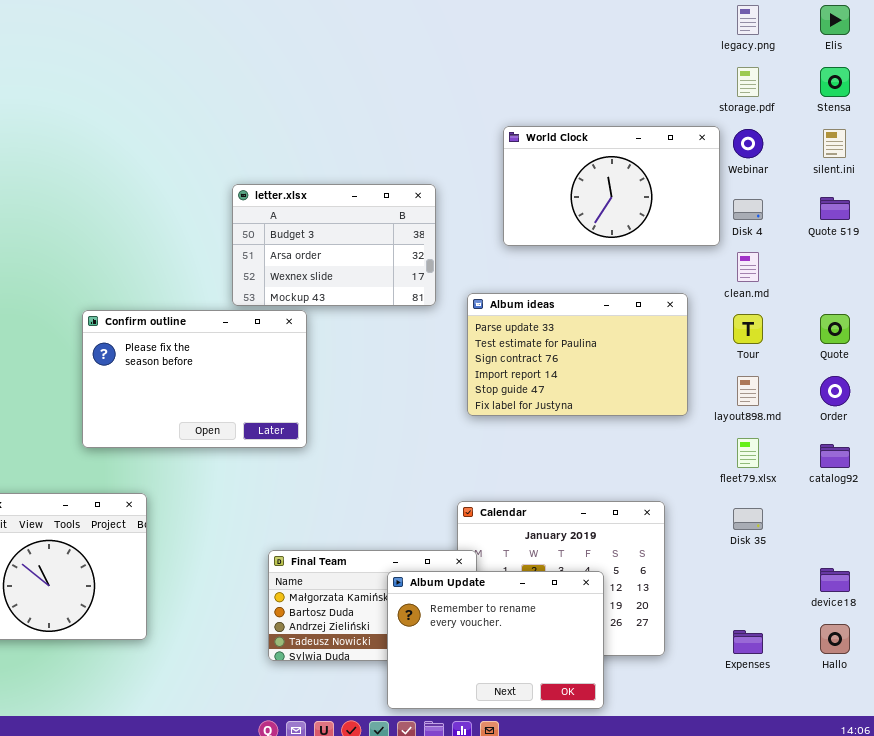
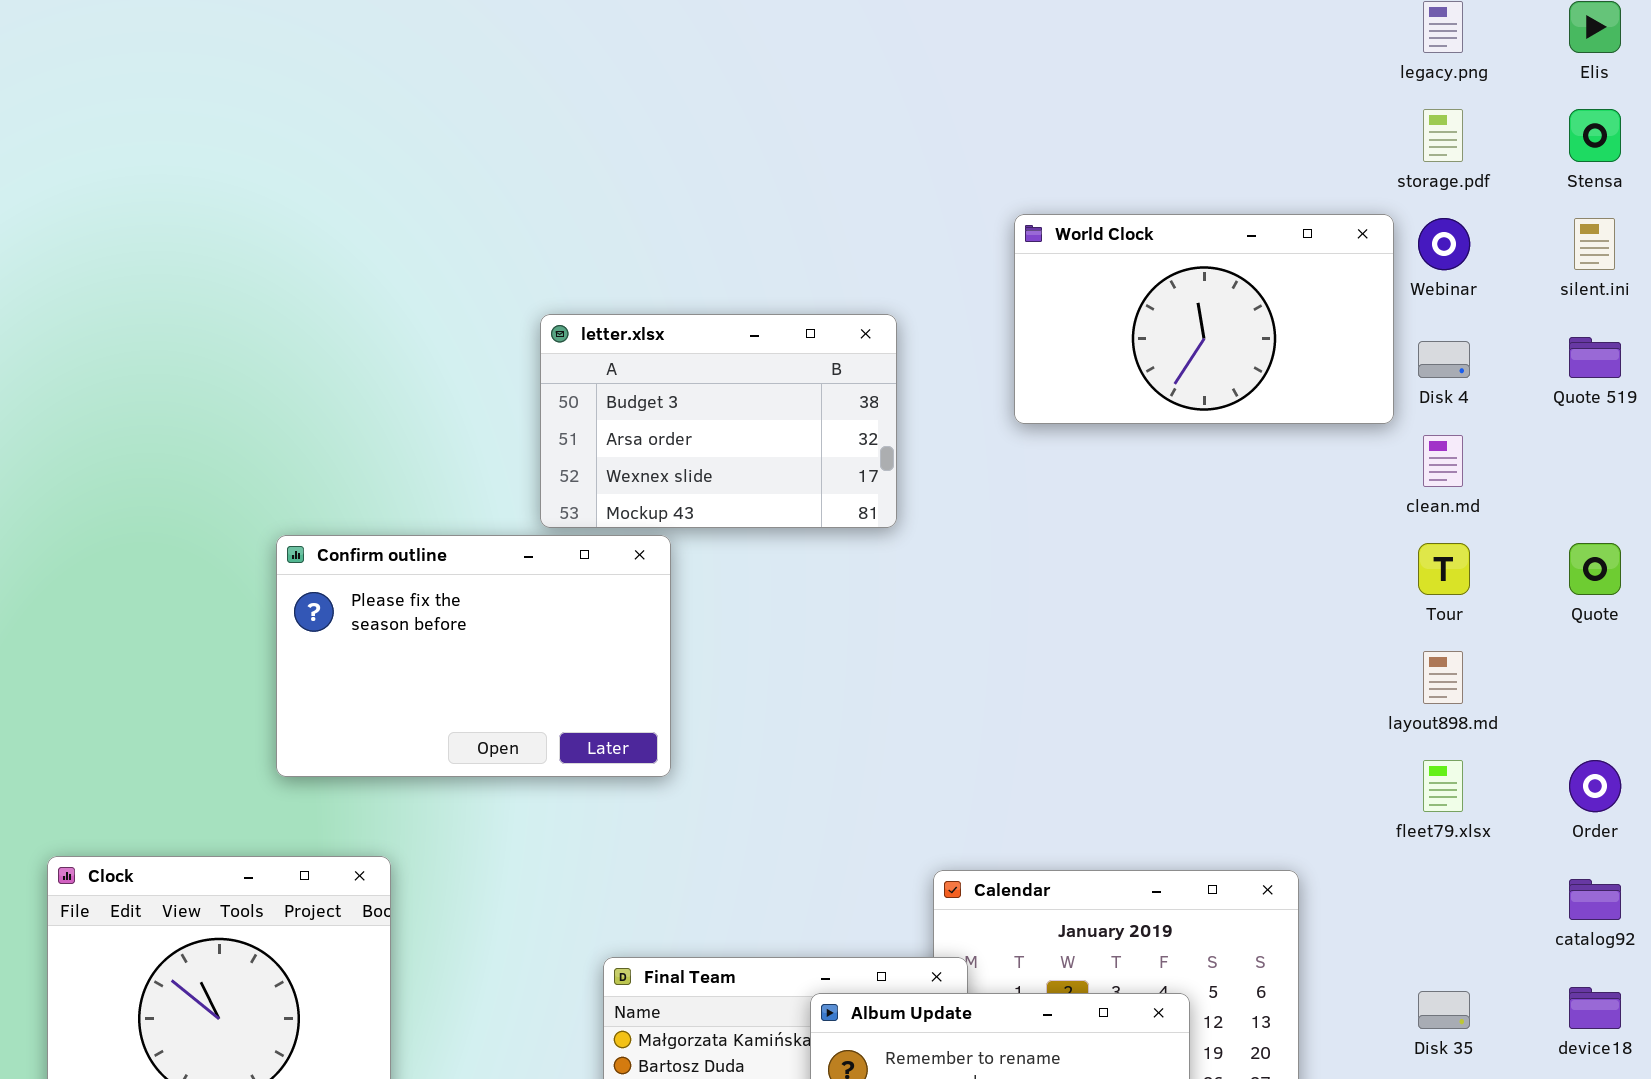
Album ideas: [467,293,688,416] -> none, closed
Order: [820,376,850,406] -> [1569,760,1621,812], moved
catalog92: [820,444,850,468] -> [1569,879,1621,920], moved
Disk 35: [733,508,763,530] -> [1418,991,1470,1029], moved

